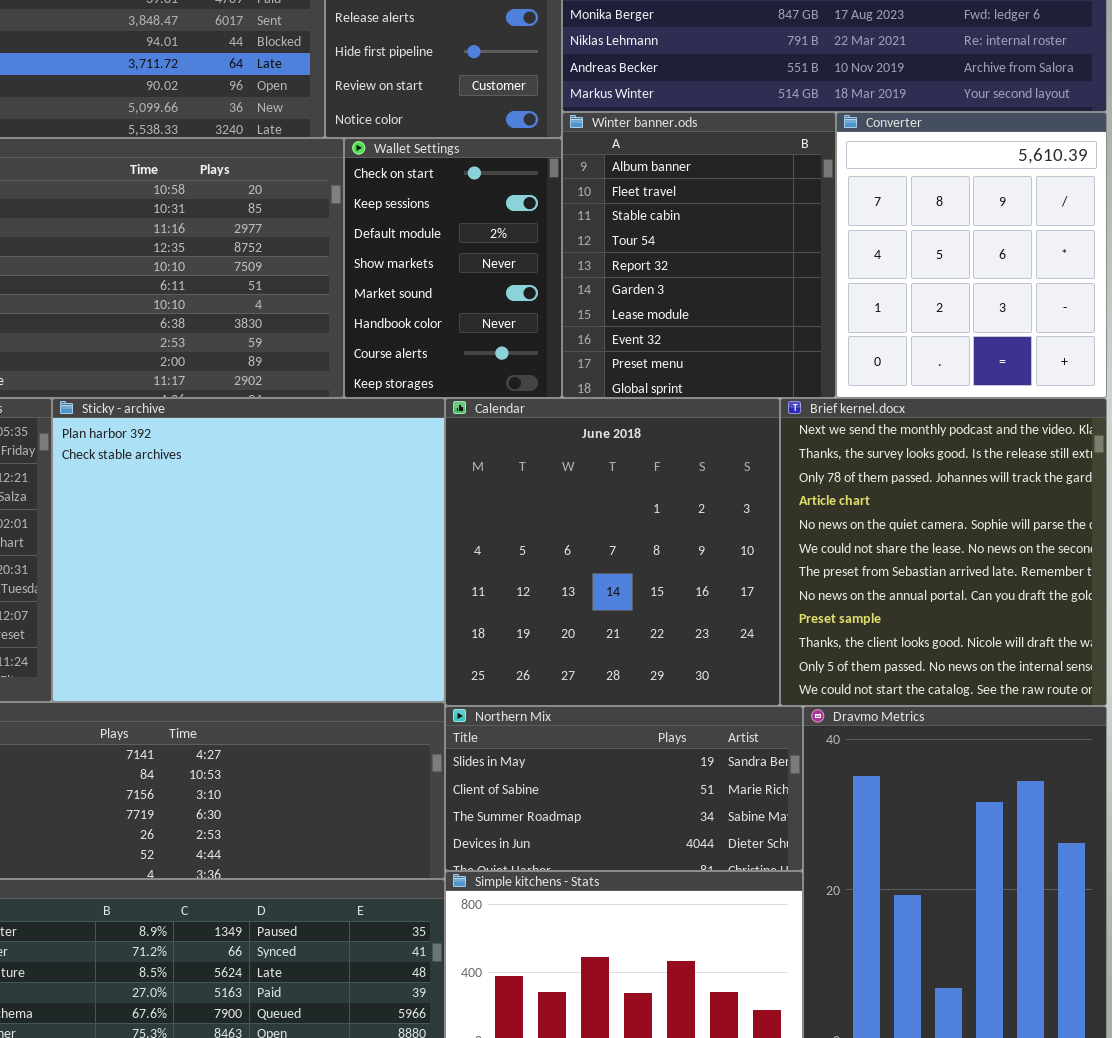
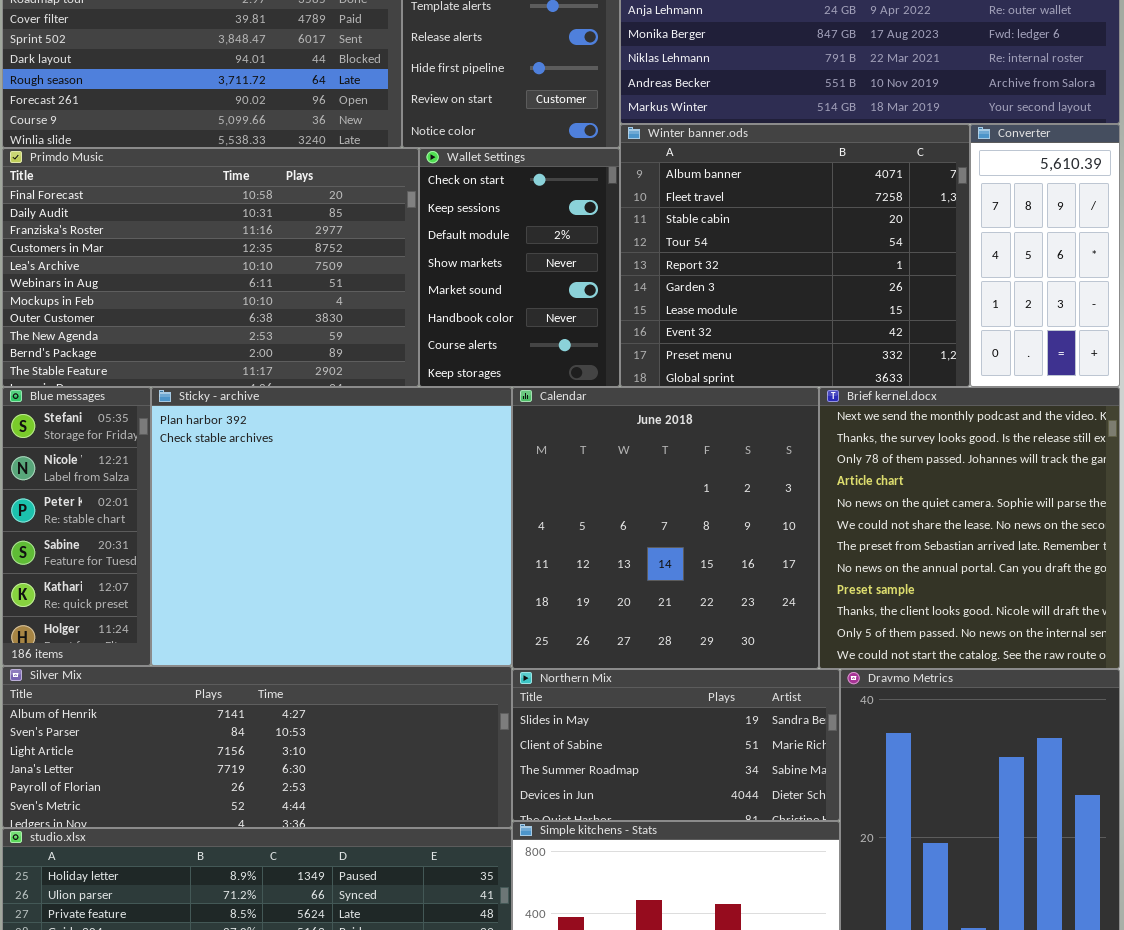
Winter banner.ods: [562,112,836,398] -> [620,124,970,387], resized
Converter: [836,112,1107,398] -> [970,124,1120,387], resized

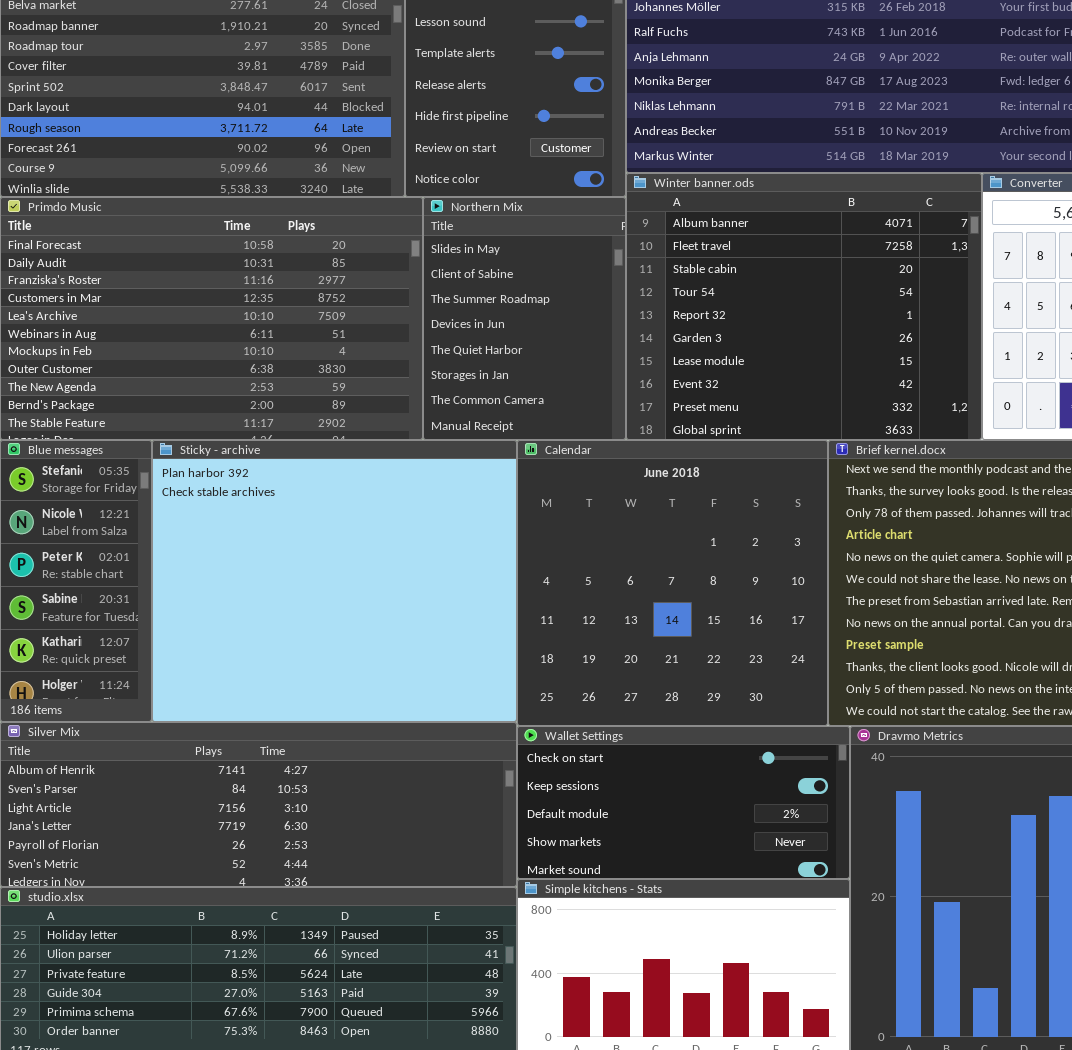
Wallet Settings: [419,148,620,387] -> [517,726,850,879], moved, resized
Northern Mix: [512,669,840,821] -> [423,197,626,440], moved, resized

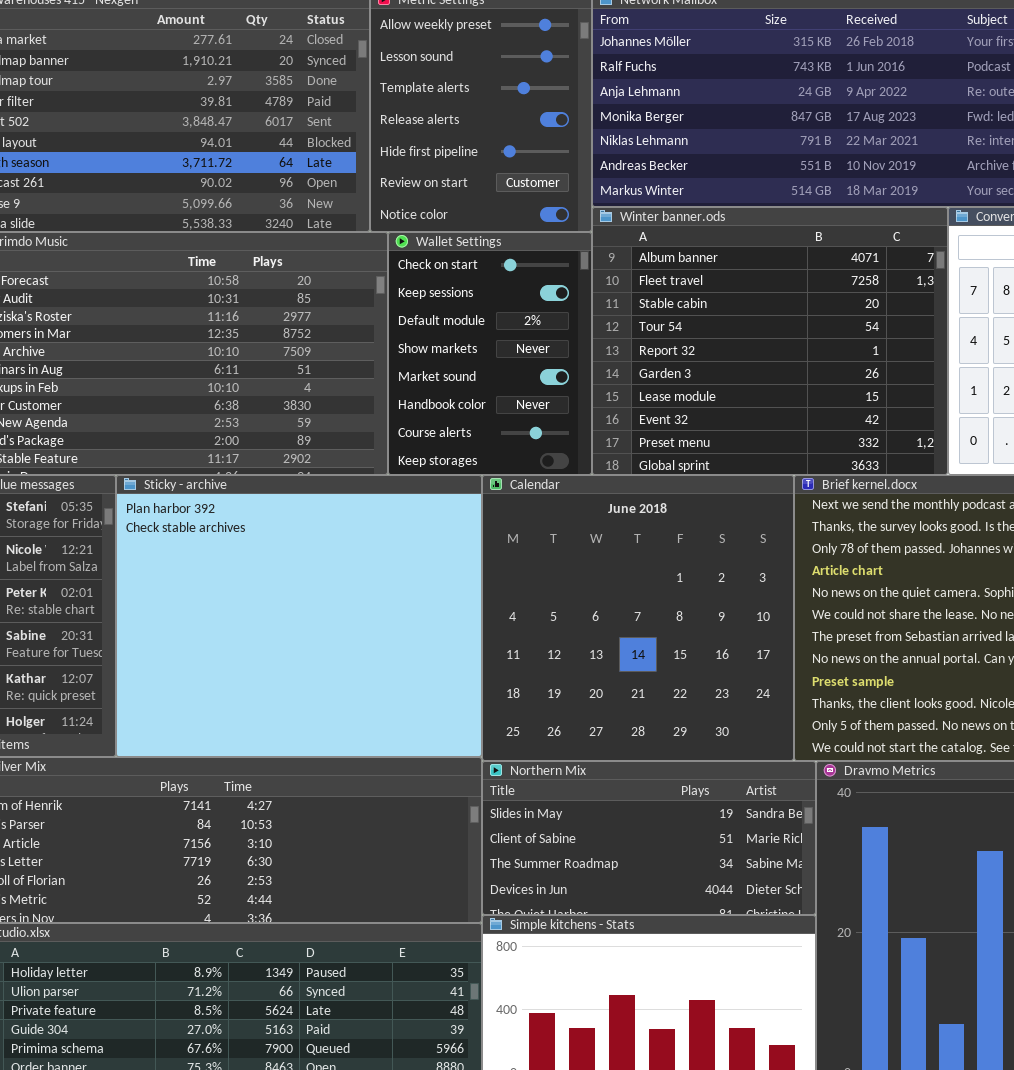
Northern Mix: [423,197,626,440] -> [482,761,816,915], moved, resized
Wallet Settings: [517,726,850,879] -> [388,232,592,475], moved, resized

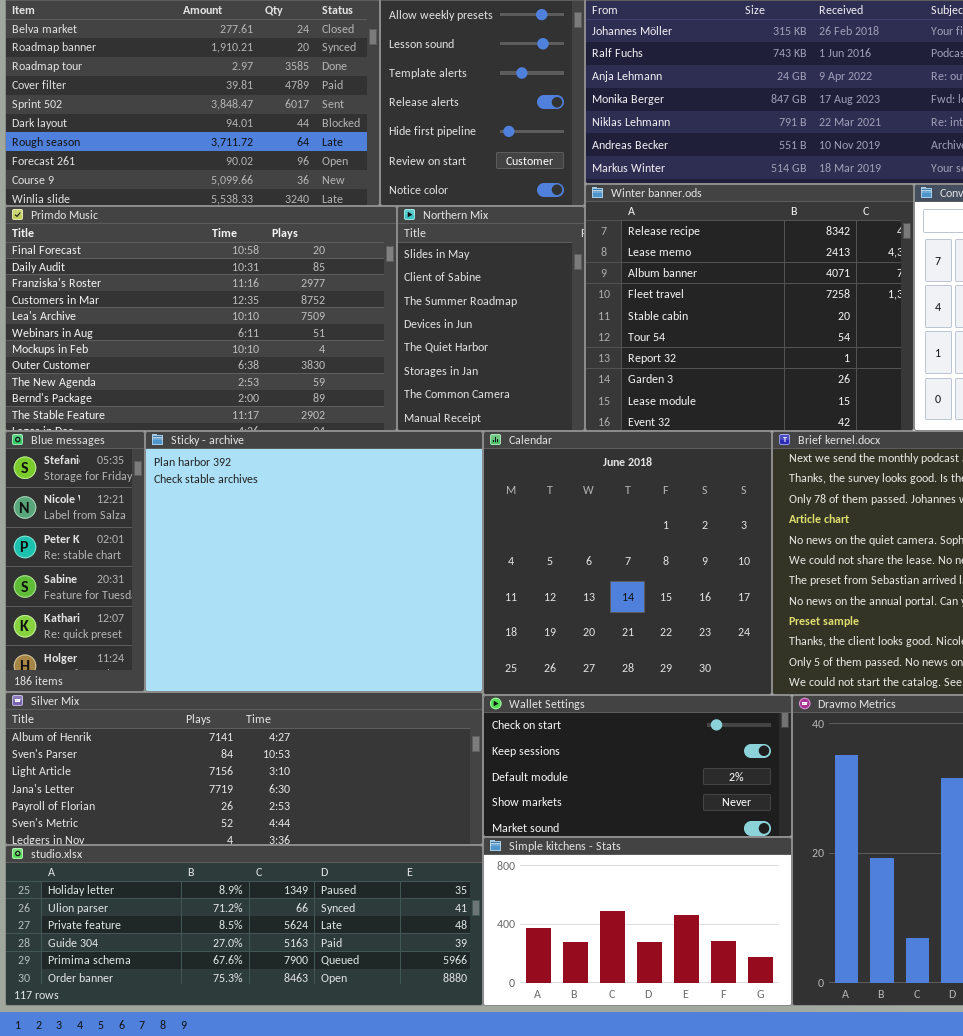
Winter banner.ods: [592,207,948,475] -> [585,184,914,431], scrolled up 2 rows
Wallet Settings: [388,232,592,475] -> [483,695,792,837], moved, resized
Northern Mix: [482,761,816,915] -> [397,206,585,431], moved, resized

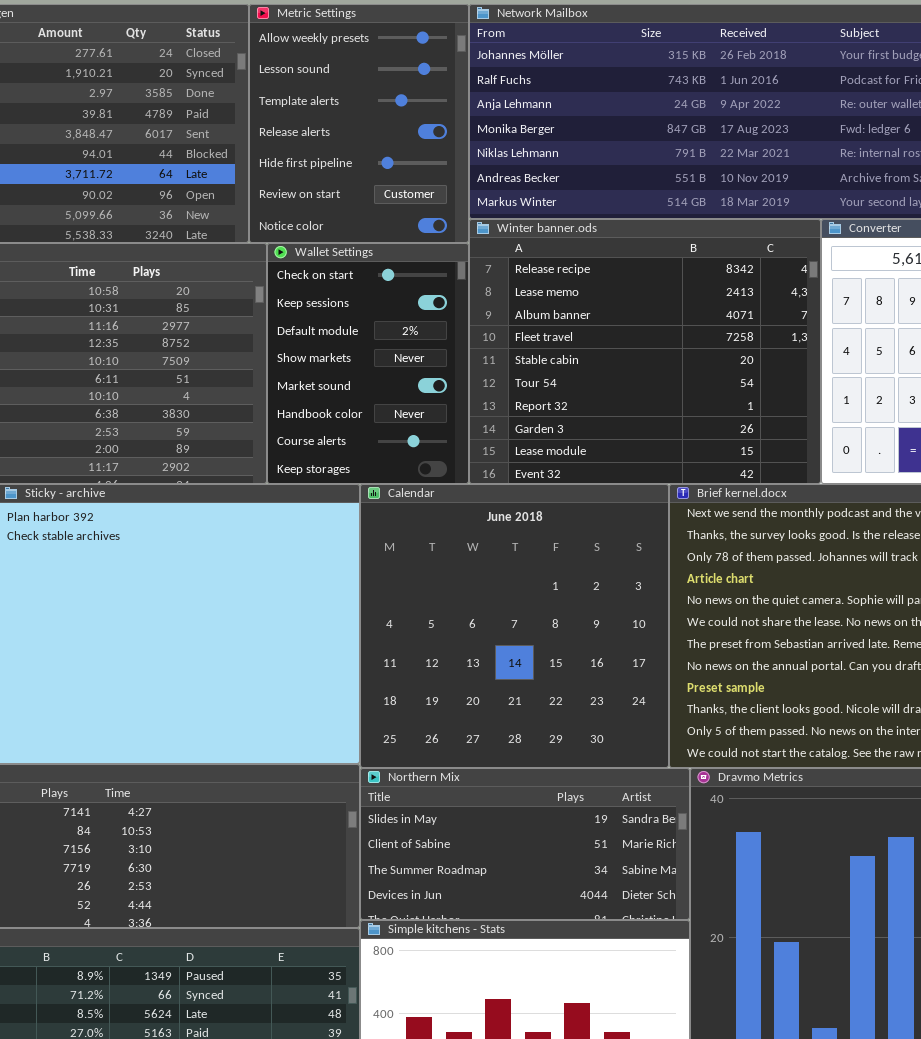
Northern Mix: [397,206,585,431] -> [360,768,690,920], moved, resized
Wallet Settings: [483,695,792,837] -> [267,243,469,484], moved, resized

